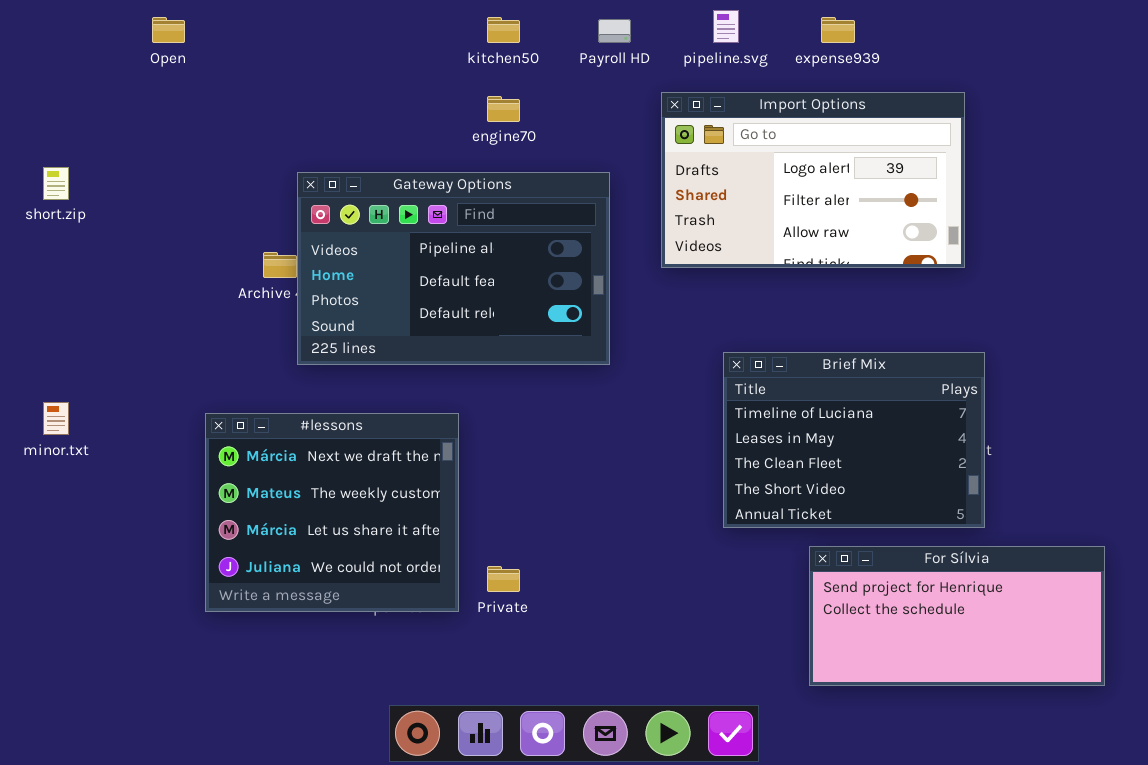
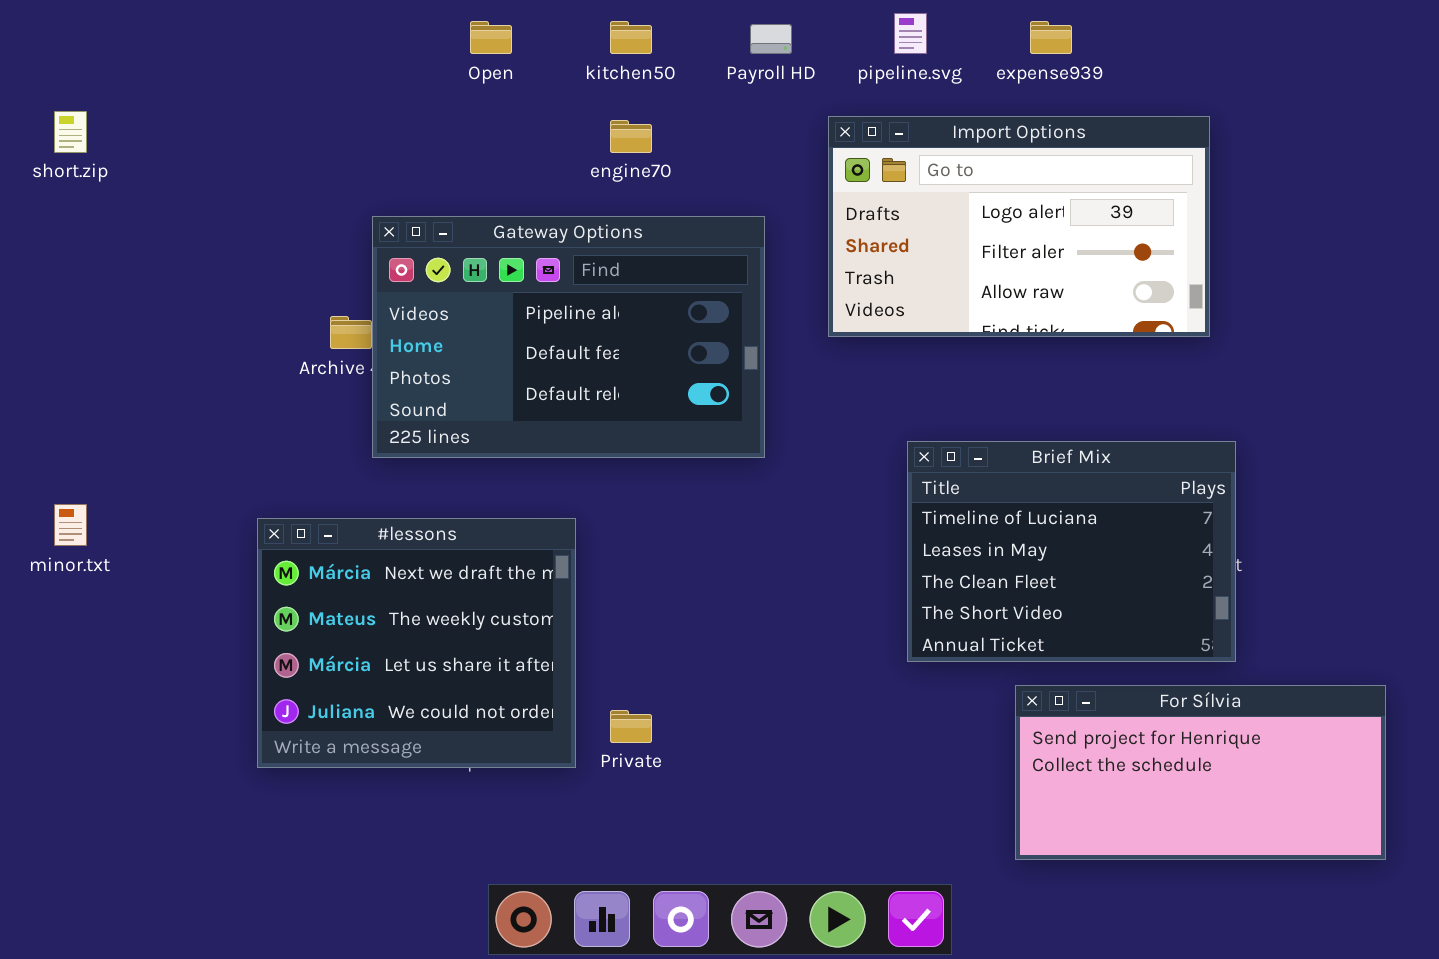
Open: [152,17,185,43] -> [470,21,512,54], moved
short.zip: [43,167,69,200] -> [54,111,87,153], moved

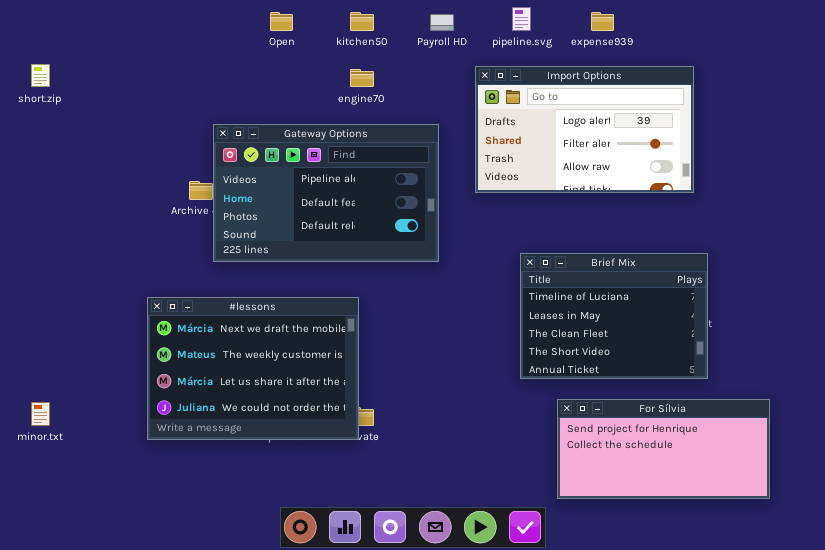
minor.txt: [54,504,87,546] -> [31,402,50,426], moved
#lessons: [257,518,576,768] -> [147,297,359,440], resized
For Sílvia: [1015,685,1386,860] -> [557,399,770,499], moved

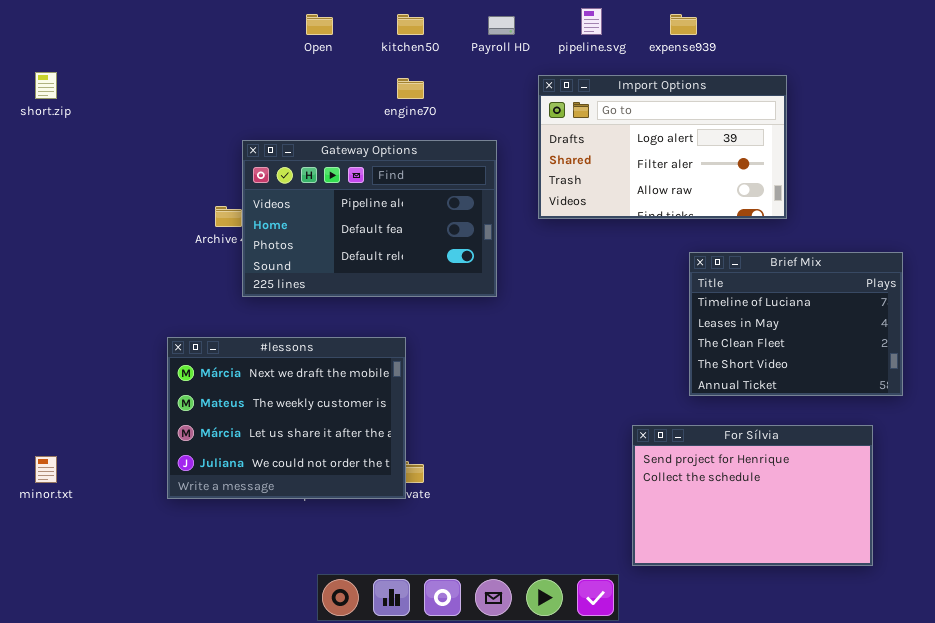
Brief Mix: [520,253,708,379] -> [689,252,903,396], moved
For Sílvia: [557,399,770,499] -> [632,425,873,566], resized

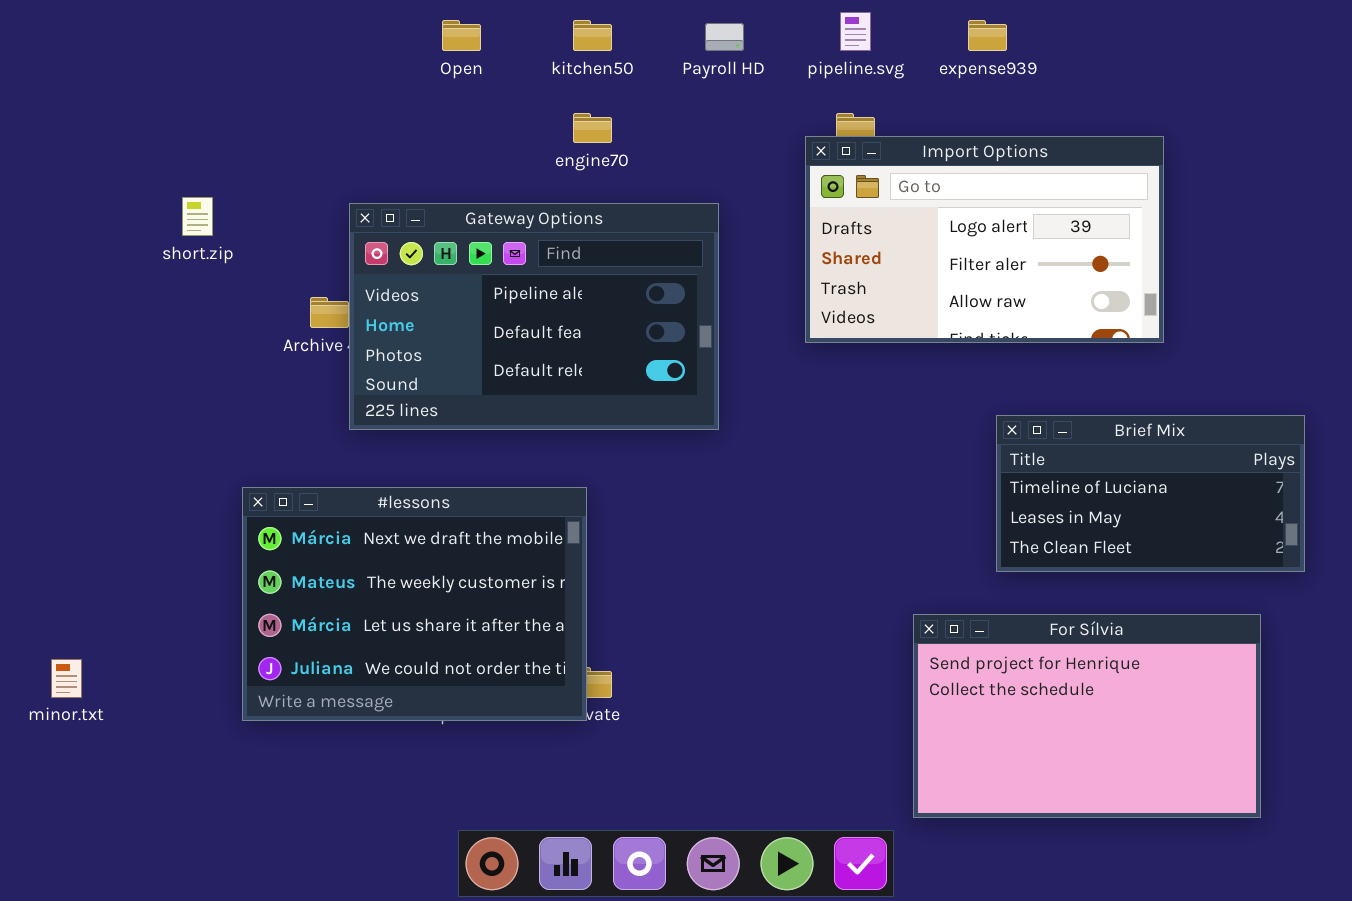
short.zip: [35,72,57,99] -> [182,197,213,236], moved
Import Options: [538,75,787,219] -> [805,136,1164,343], moved
Brief Mix: [689,252,903,396] -> [996,415,1305,572], resized

